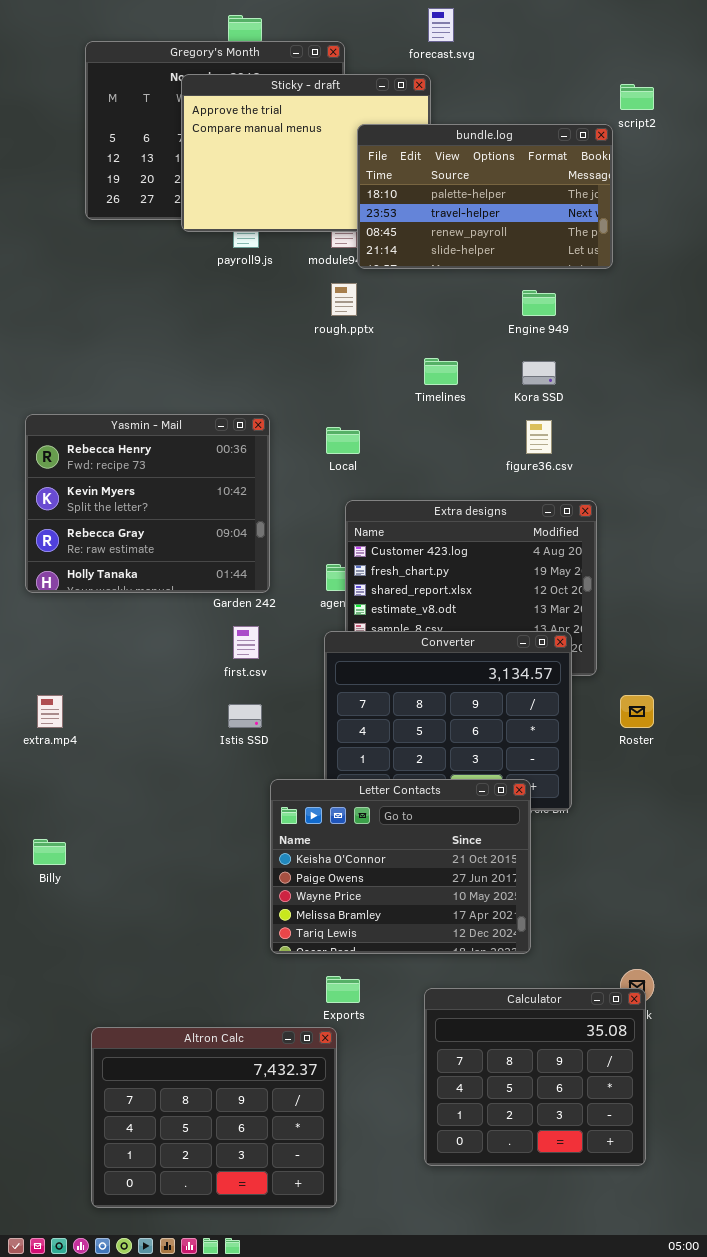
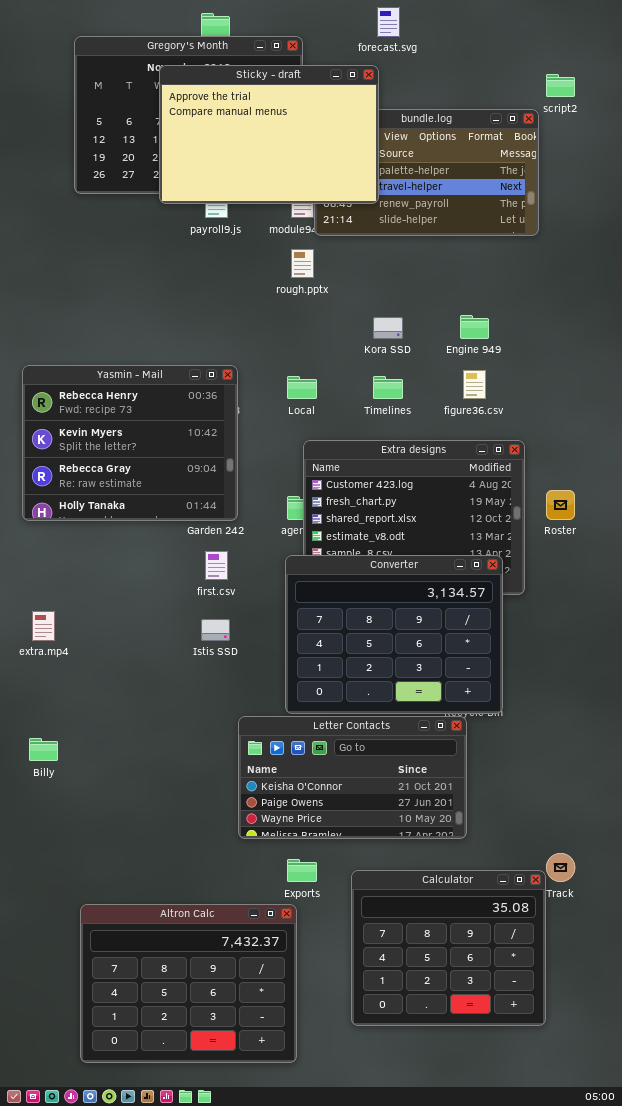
Sticky - draft: [181,74,431,232] -> [159,65,379,204], raised
Engine 949: [522,290,556,316] -> [460,315,489,339], moved
Timelines: [424,358,458,385] -> [373,376,403,399], moved
Kora SSD: [522,361,556,385] -> [373,317,403,339], moved
Roster: [620,695,654,728] -> [546,490,575,520], moved
Letter Contacts: [270,779,531,954] -> [238,716,467,839], resized
Calculator: [424,988,646,1166] -> [351,870,546,1026], moved

